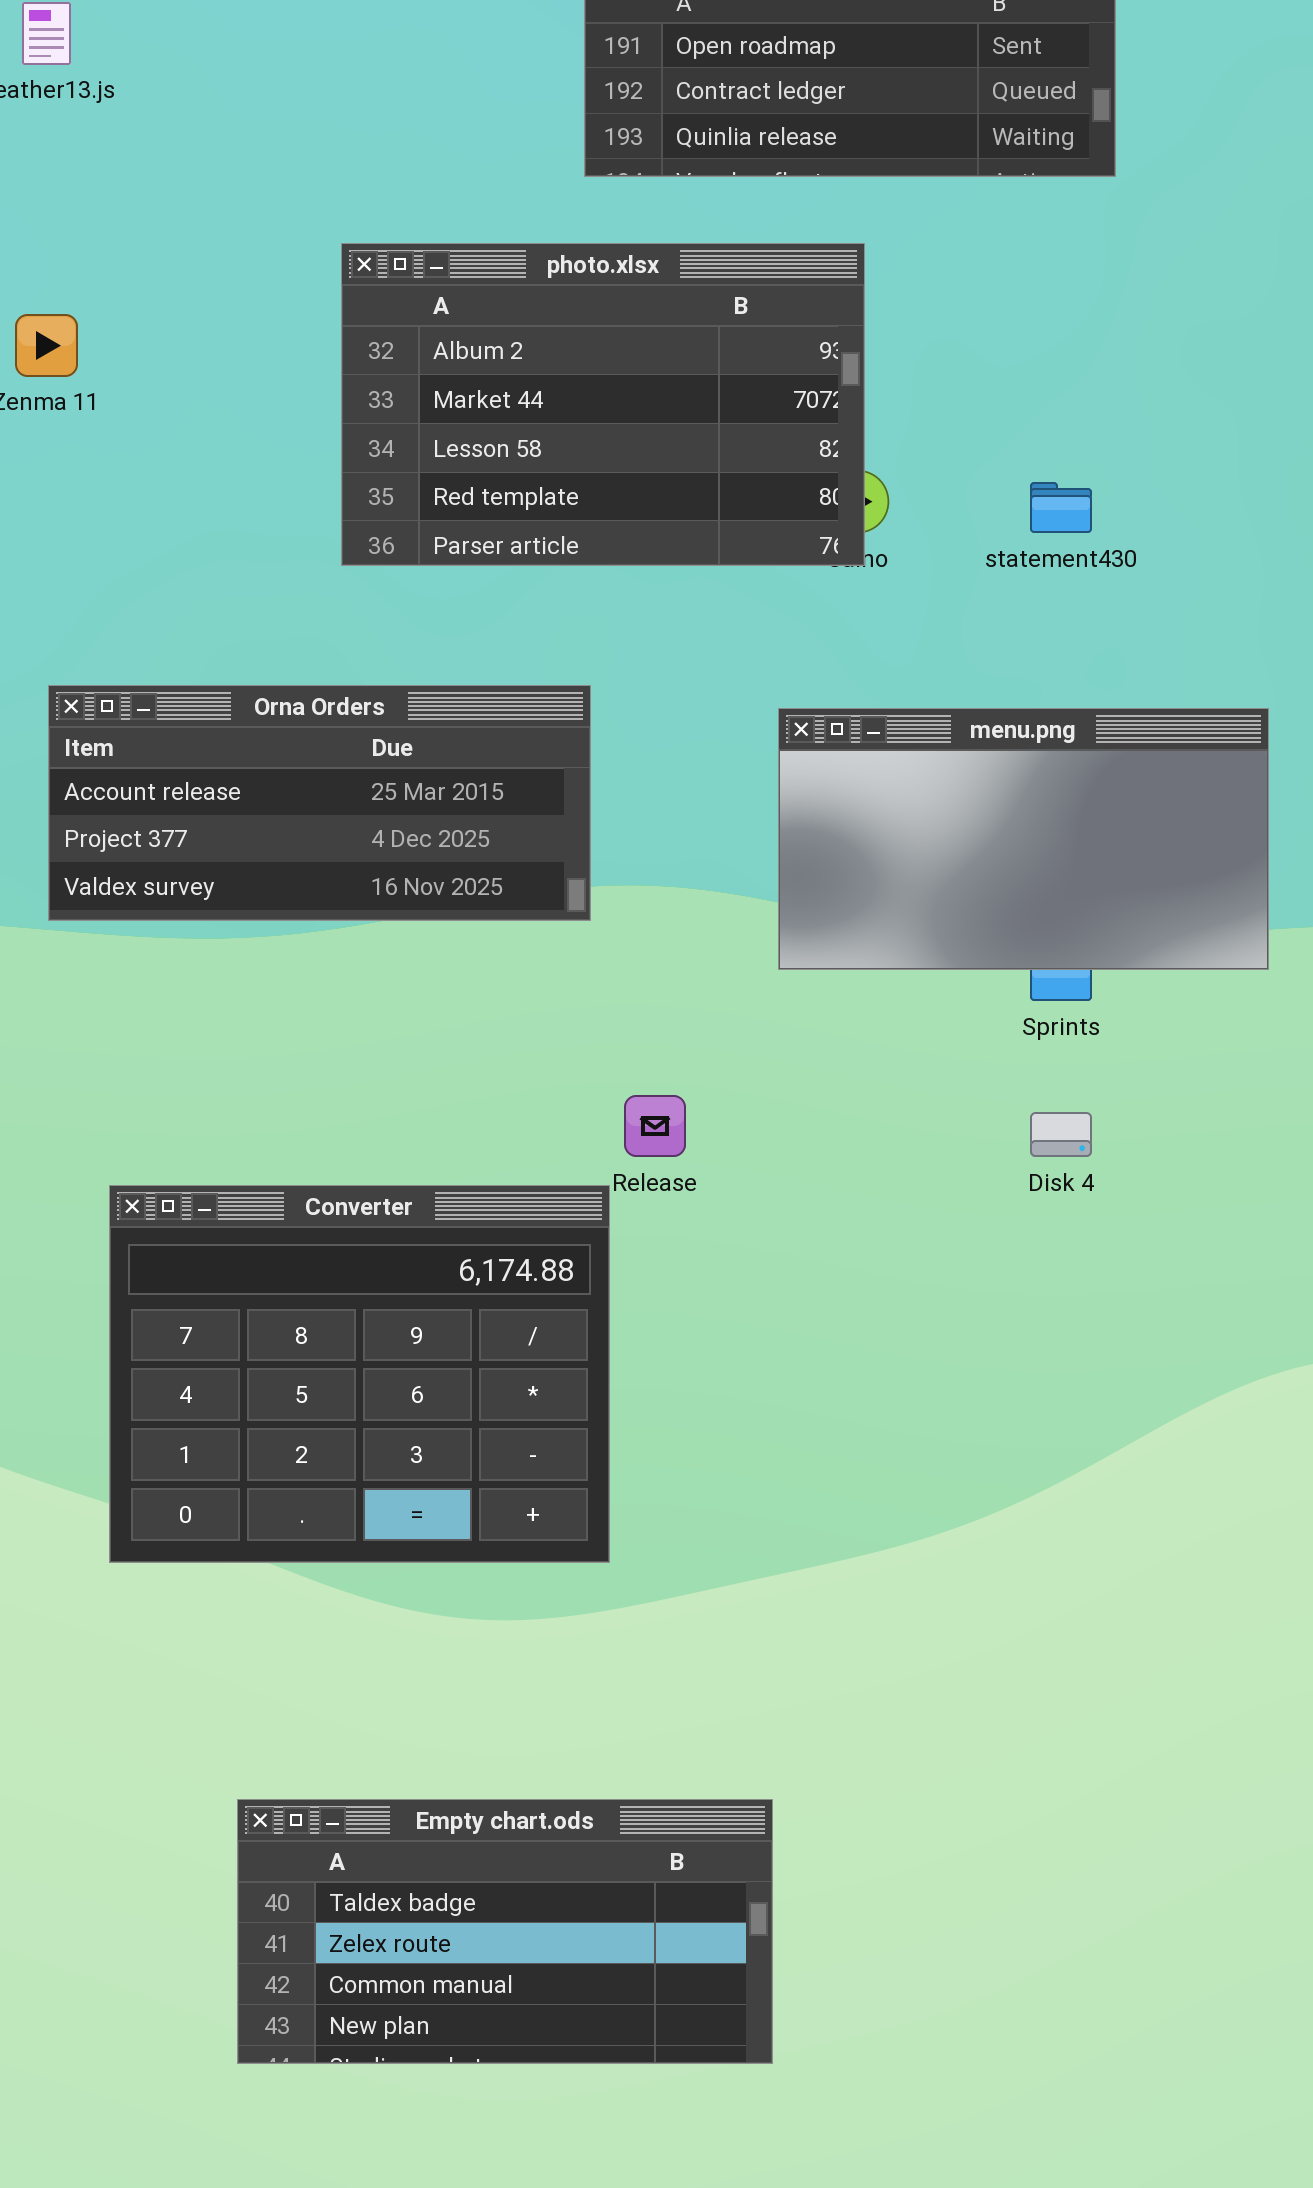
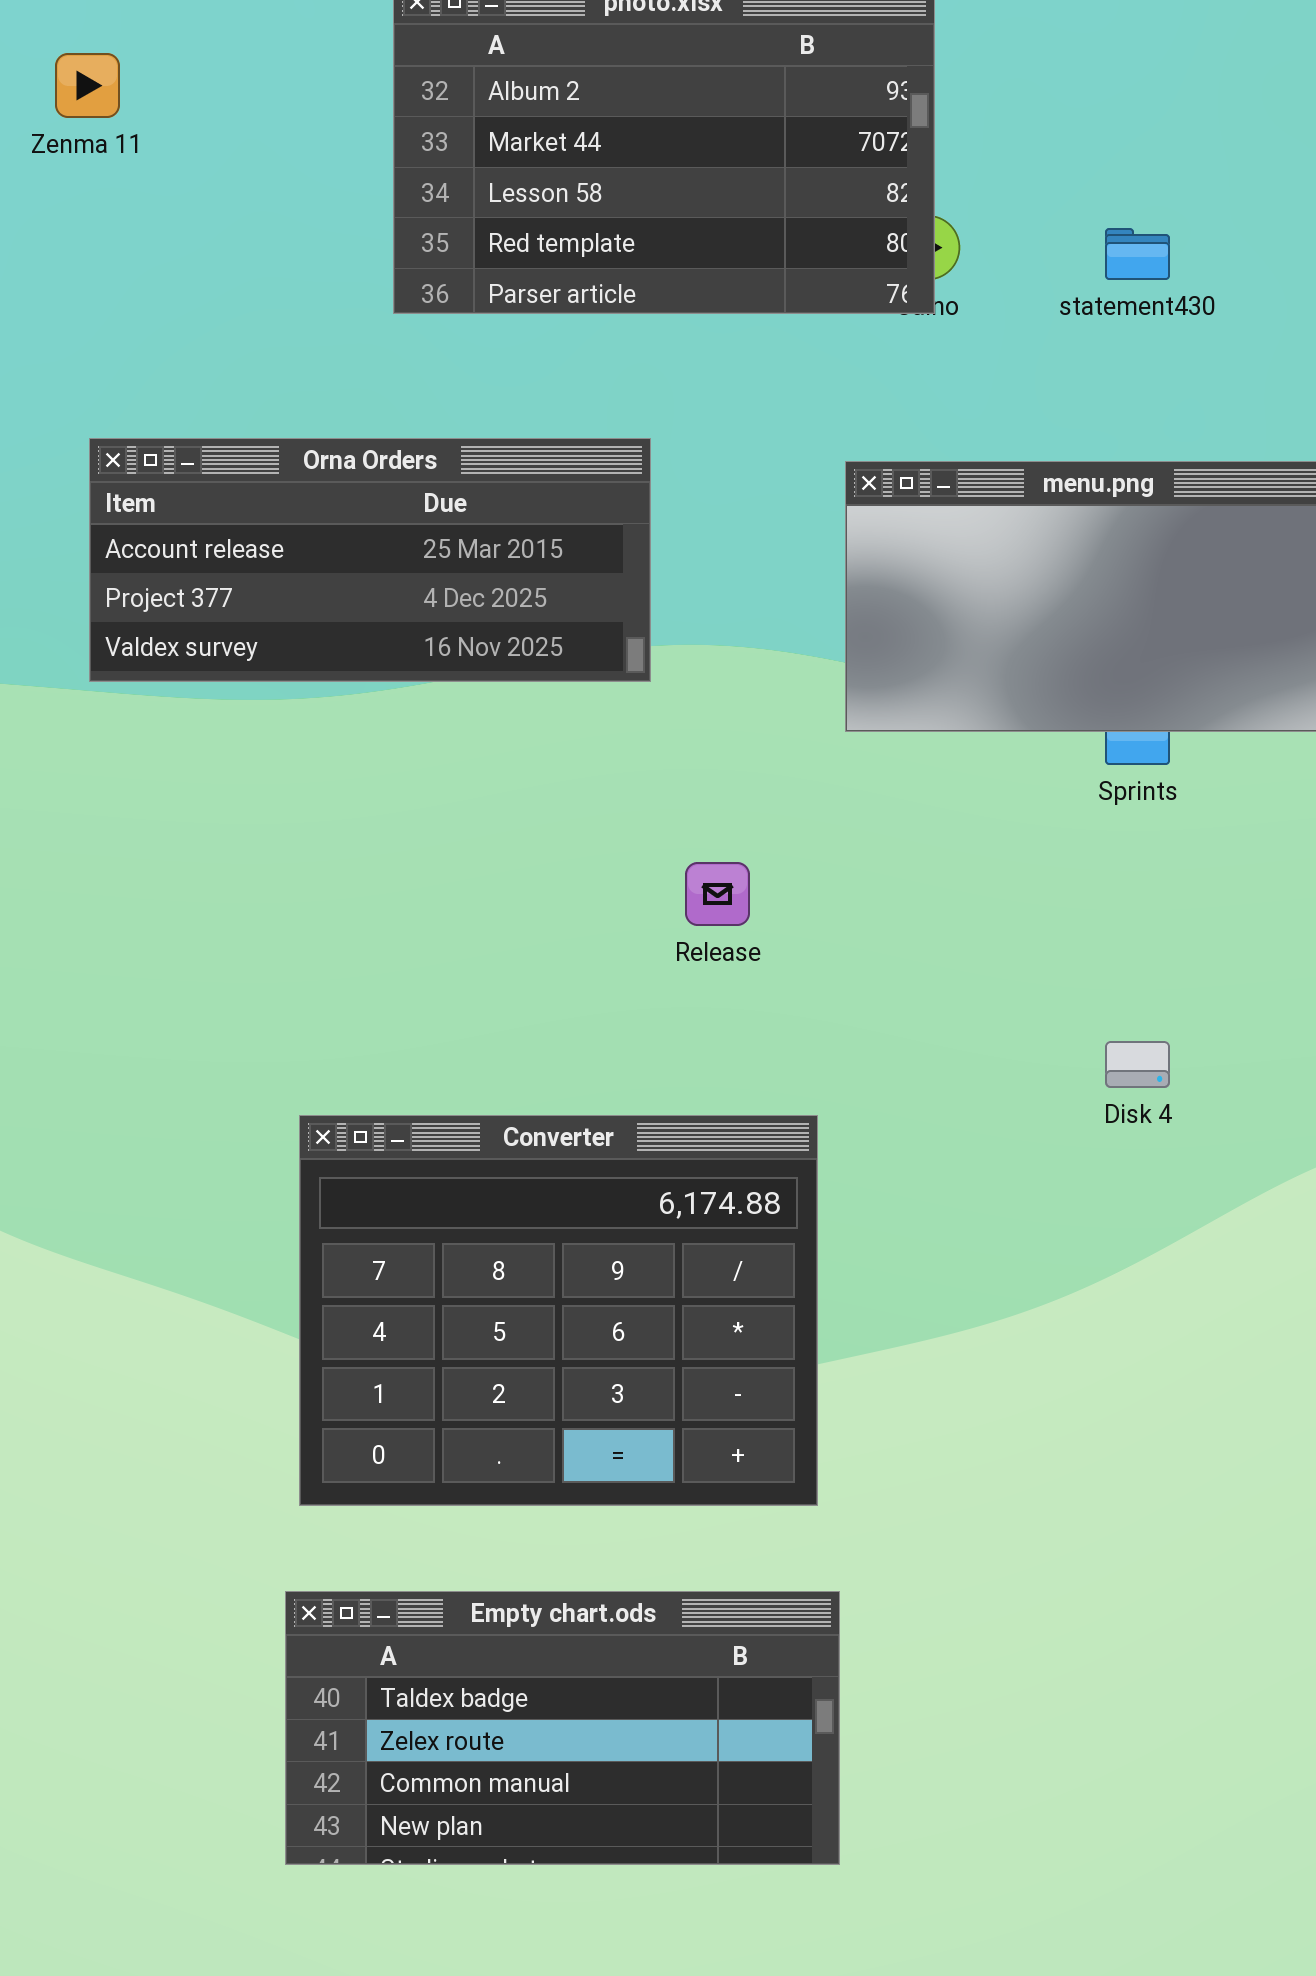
Disk 4: [1030,1112,1092,1157] -> [1105,1041,1170,1088], moved
Converter: [109,1185,610,1563] -> [299,1115,818,1506], moved

